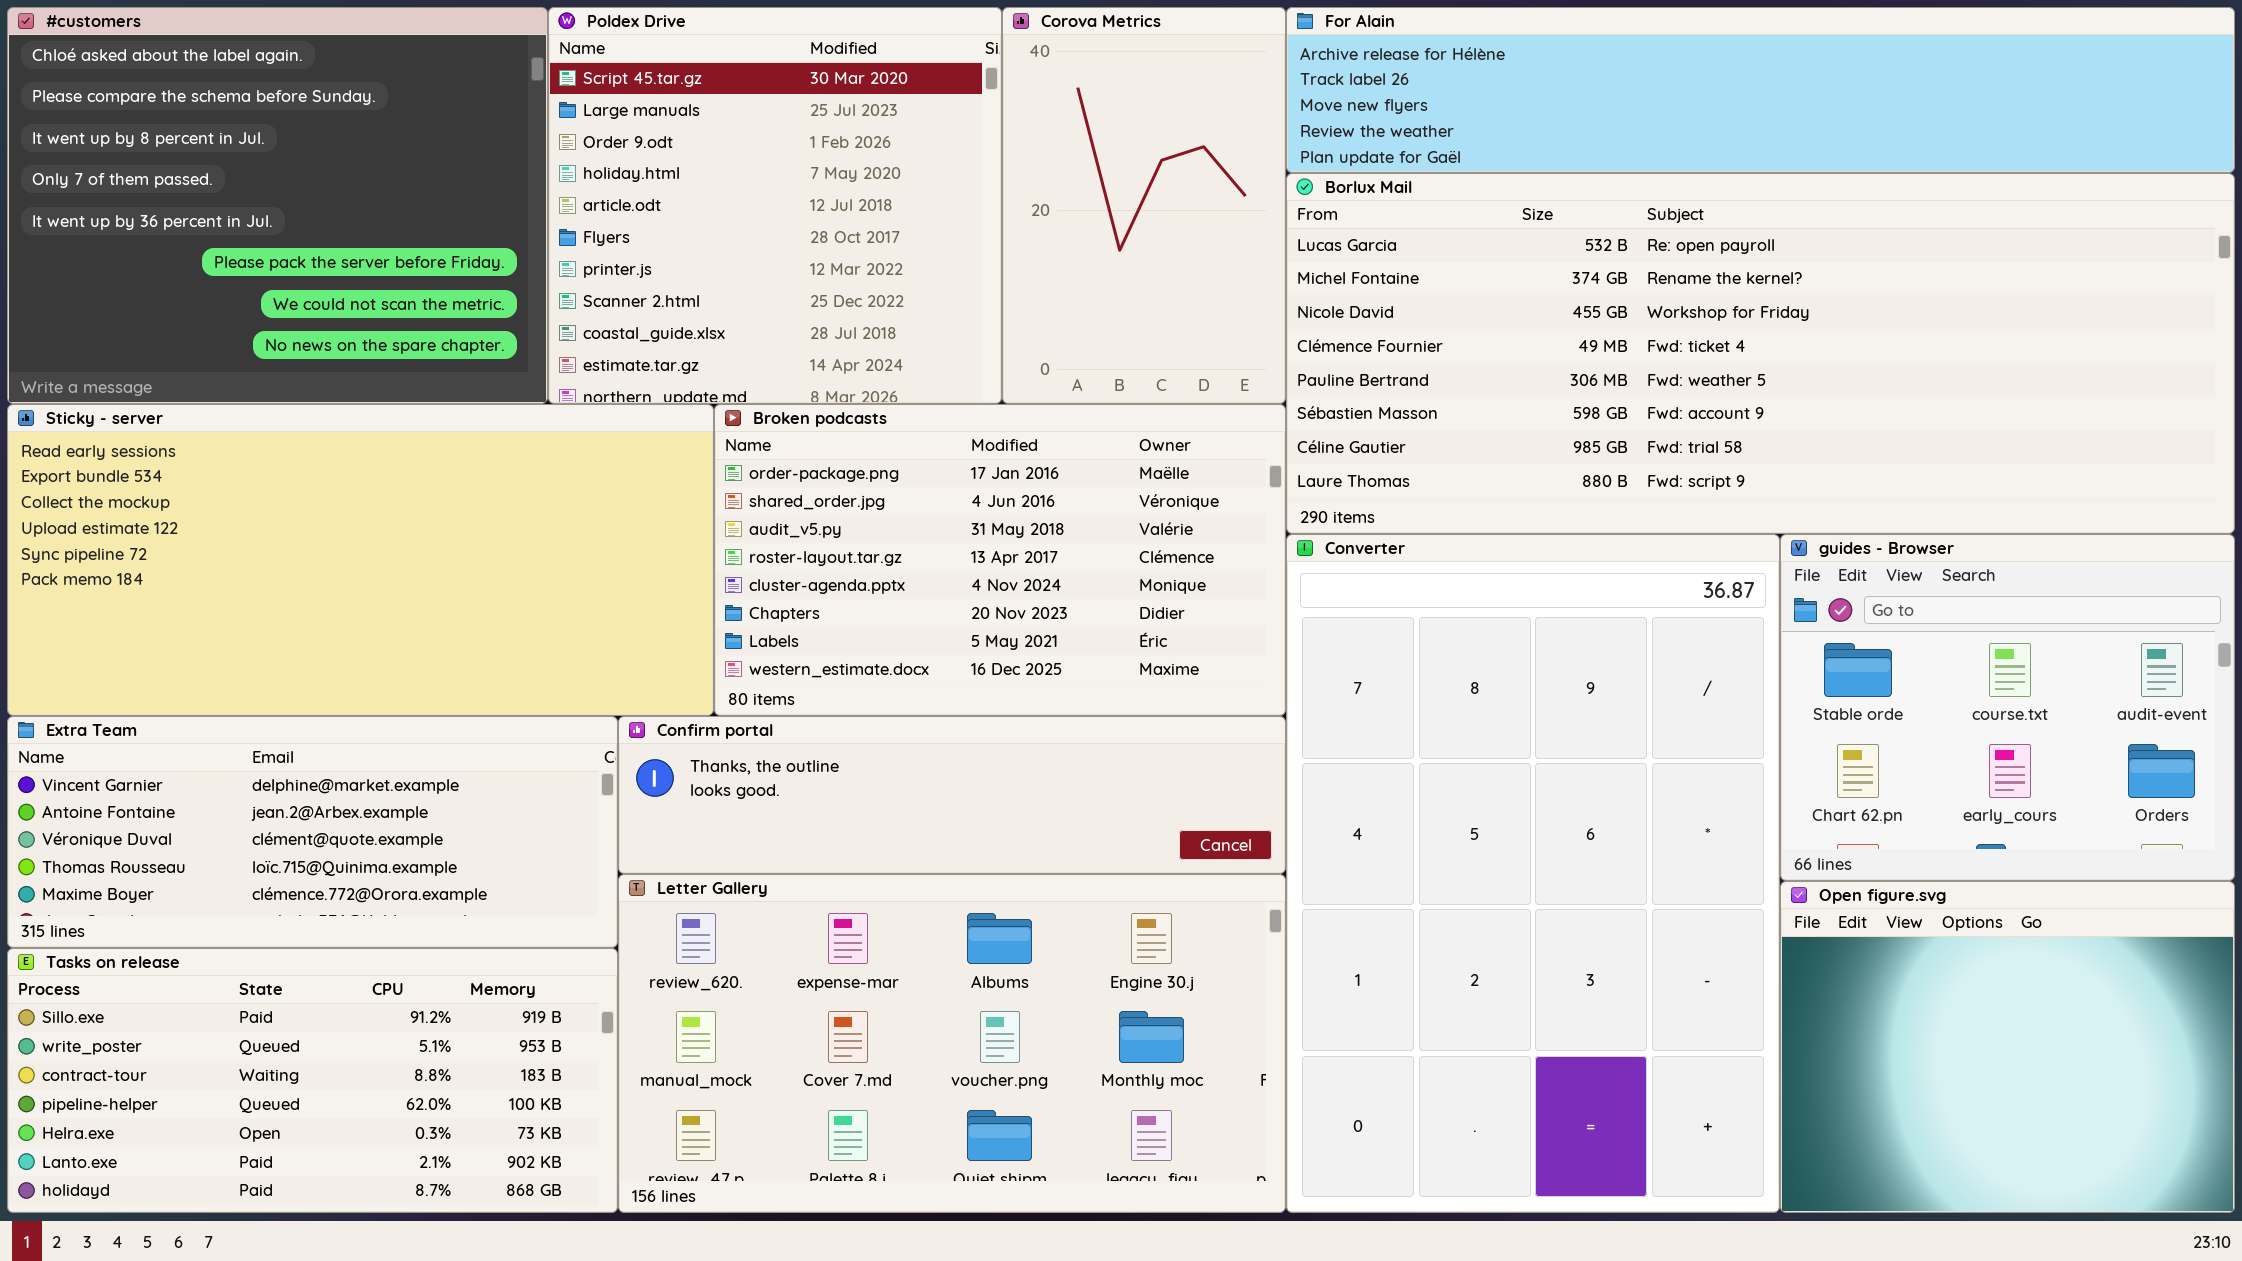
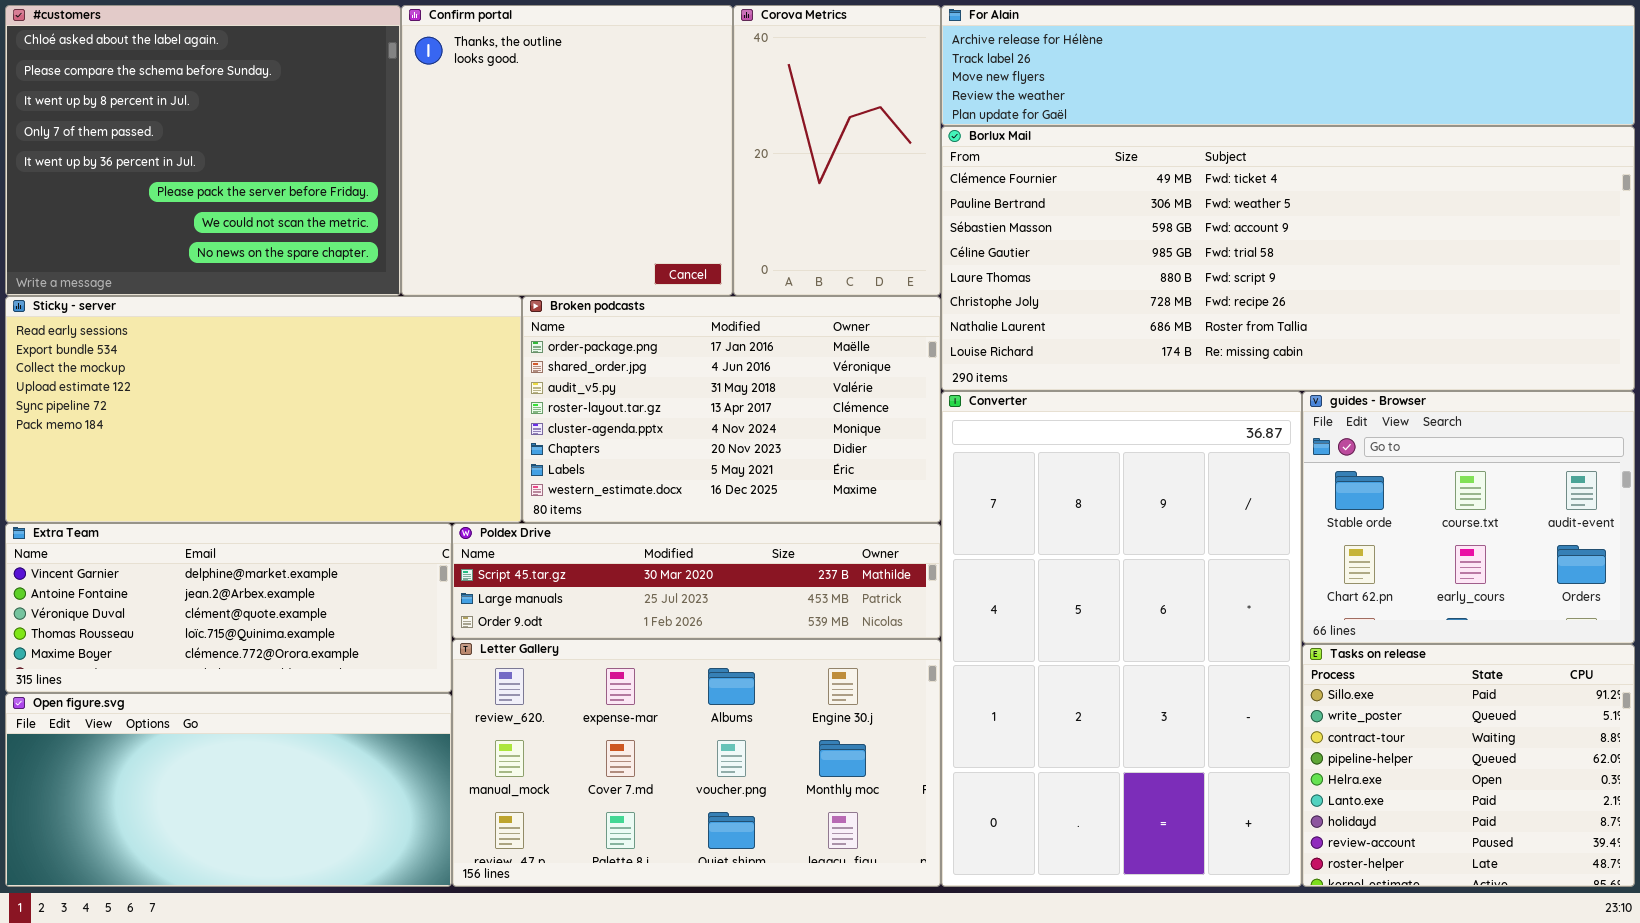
Poldex Drive: [548,7,1002,404] -> [452,523,941,639], moved, resized
Borlux Mail: [1286,173,2235,534] -> [941,126,1635,391], scrolled down 3 rows
Confirm portal: [618,716,1286,874] -> [401,5,733,296], moved, resized
Open figure.svg: [1780,881,2235,1213] -> [5,693,452,887], moved, resized
Tasks on release: [7,948,618,1213] -> [1302,644,1635,887], moved, resized

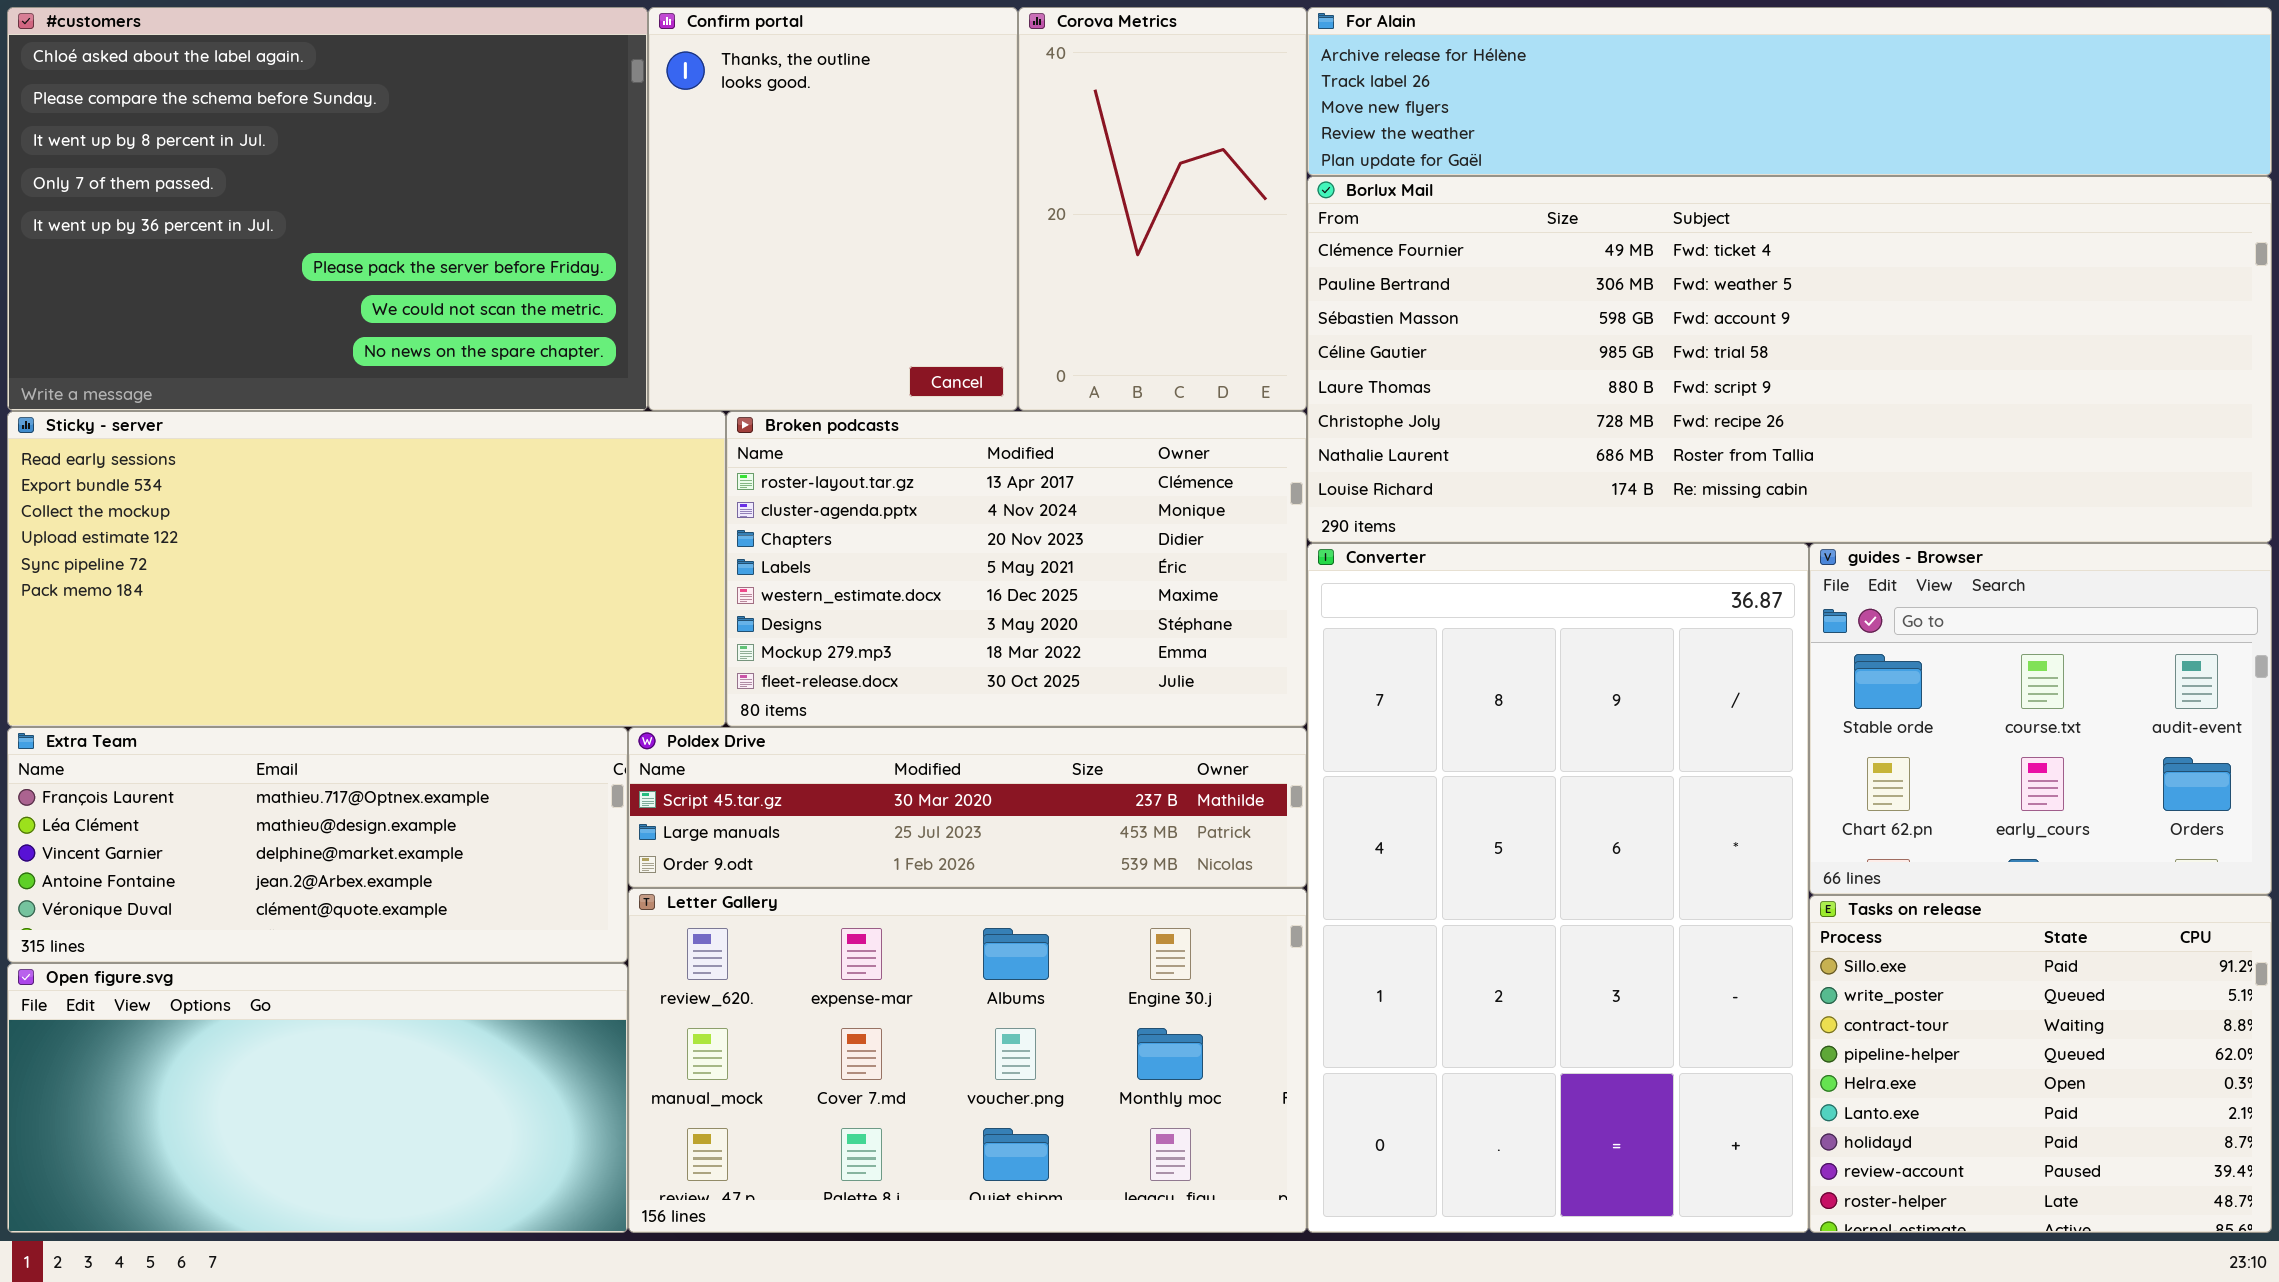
#customers: [5,5,401,296] -> [7,7,648,411], resized
Confirm portal: [401,5,733,296] -> [648,7,1018,411], resized
Broken podcasts: [522,296,941,523] -> [726,411,1307,727], scrolled down 3 rows
Extra Team: [5,523,452,693] -> [7,727,628,963], scrolled up 2 rows

